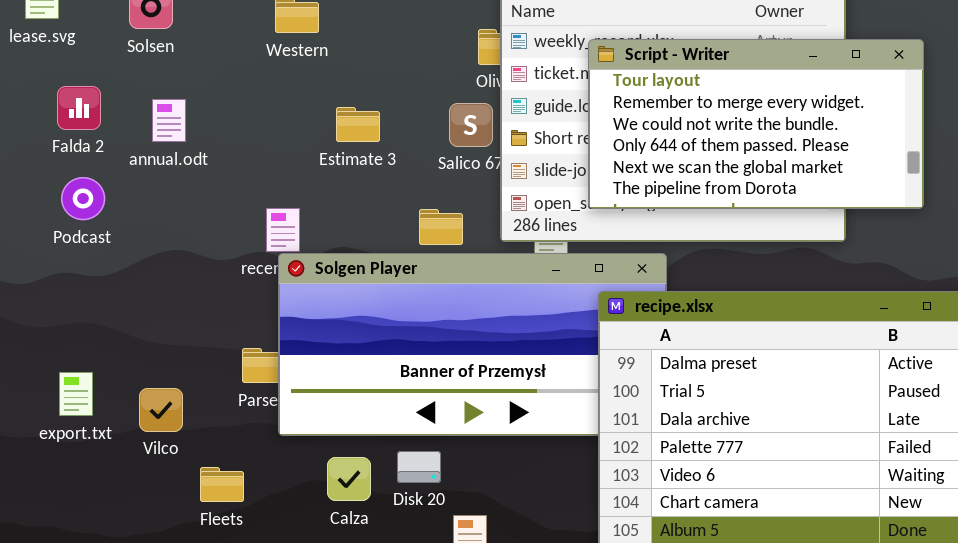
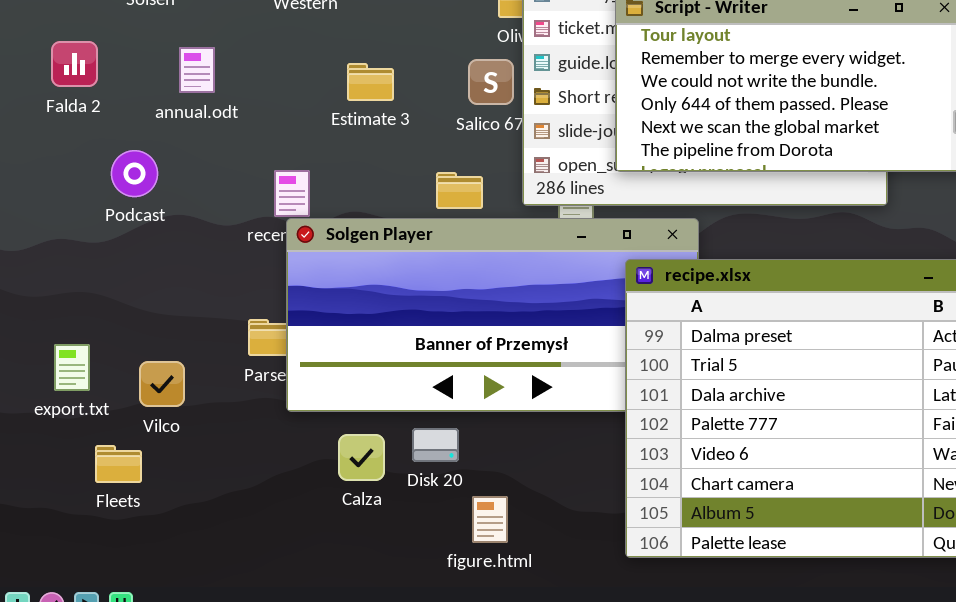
annual.odt: [152,99,186,142] -> [179,47,215,93], moved
Podcast: [61,177,105,220] -> [111,150,158,197], moved
Fleets: [200,467,244,502] -> [95,445,142,483], moved

